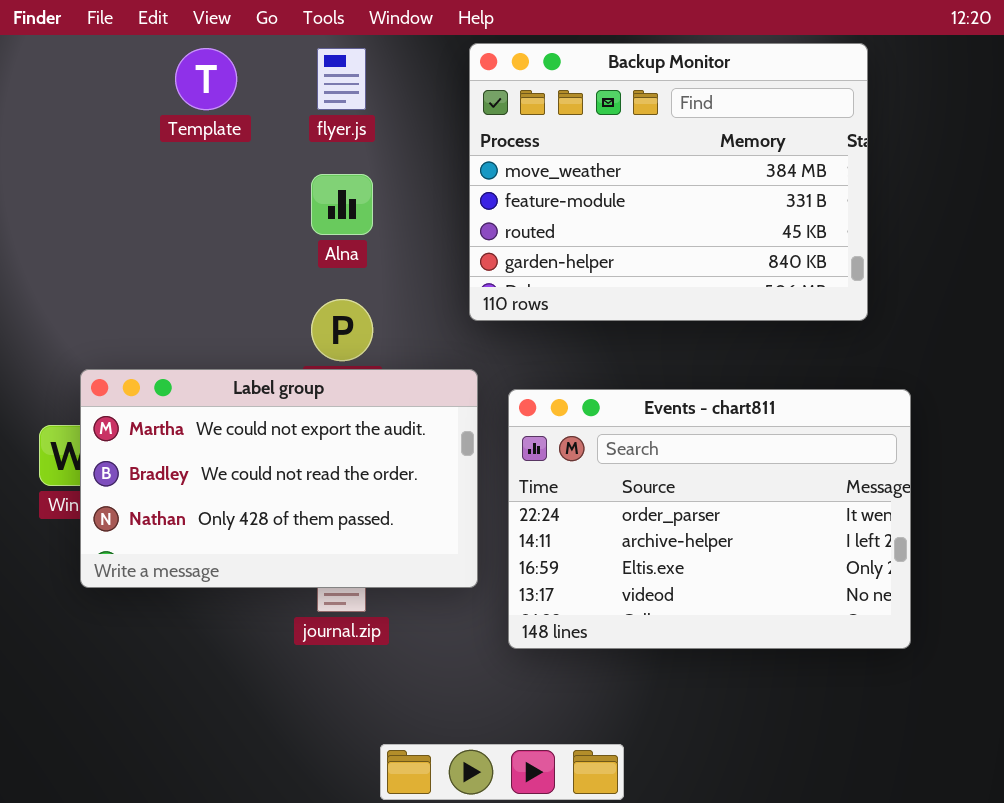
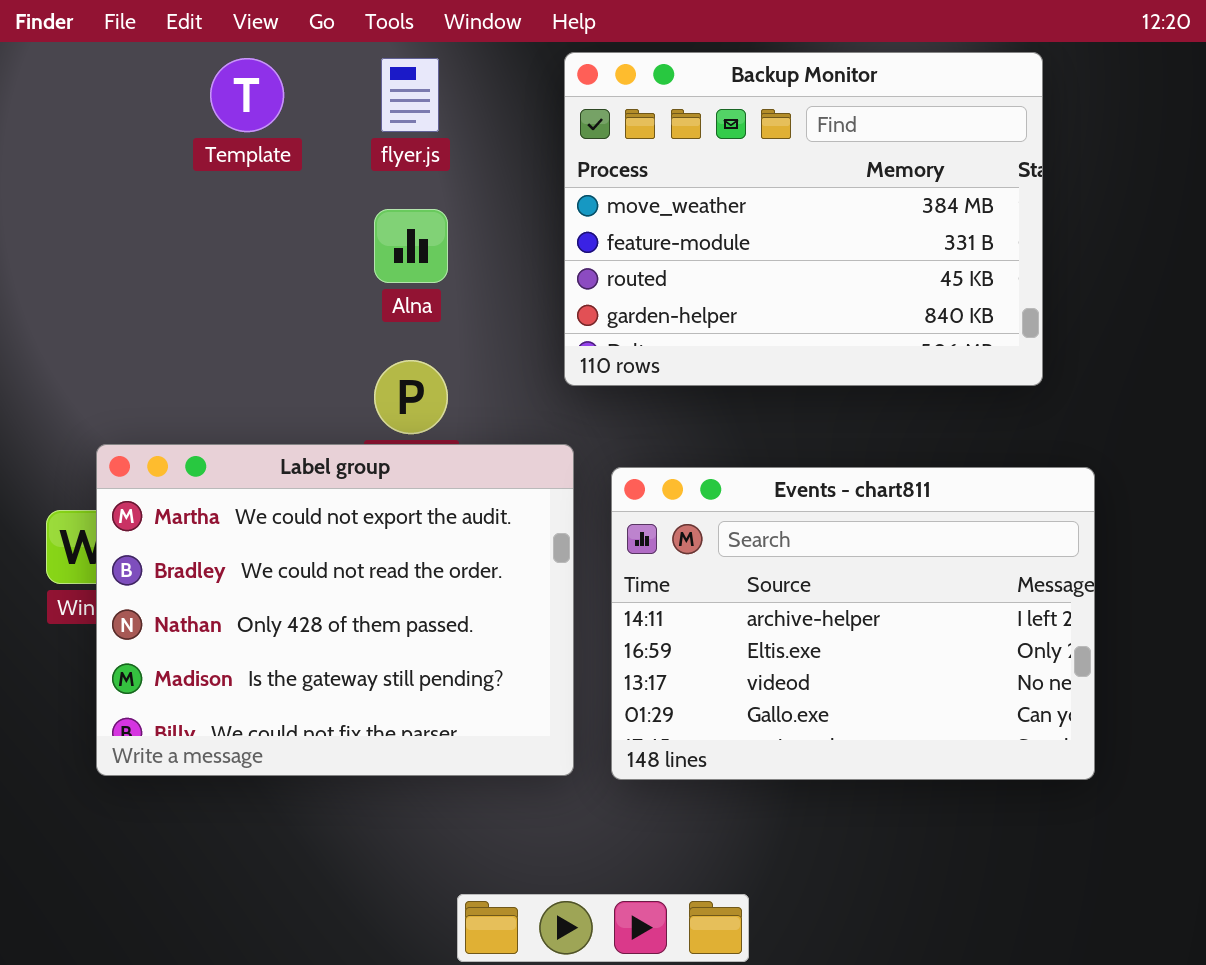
Label group: [80,369,478,588] -> [96,444,574,776], resized
Events - chart811: [508,389,911,649] -> [611,467,1095,780], scrolled down 1 row

